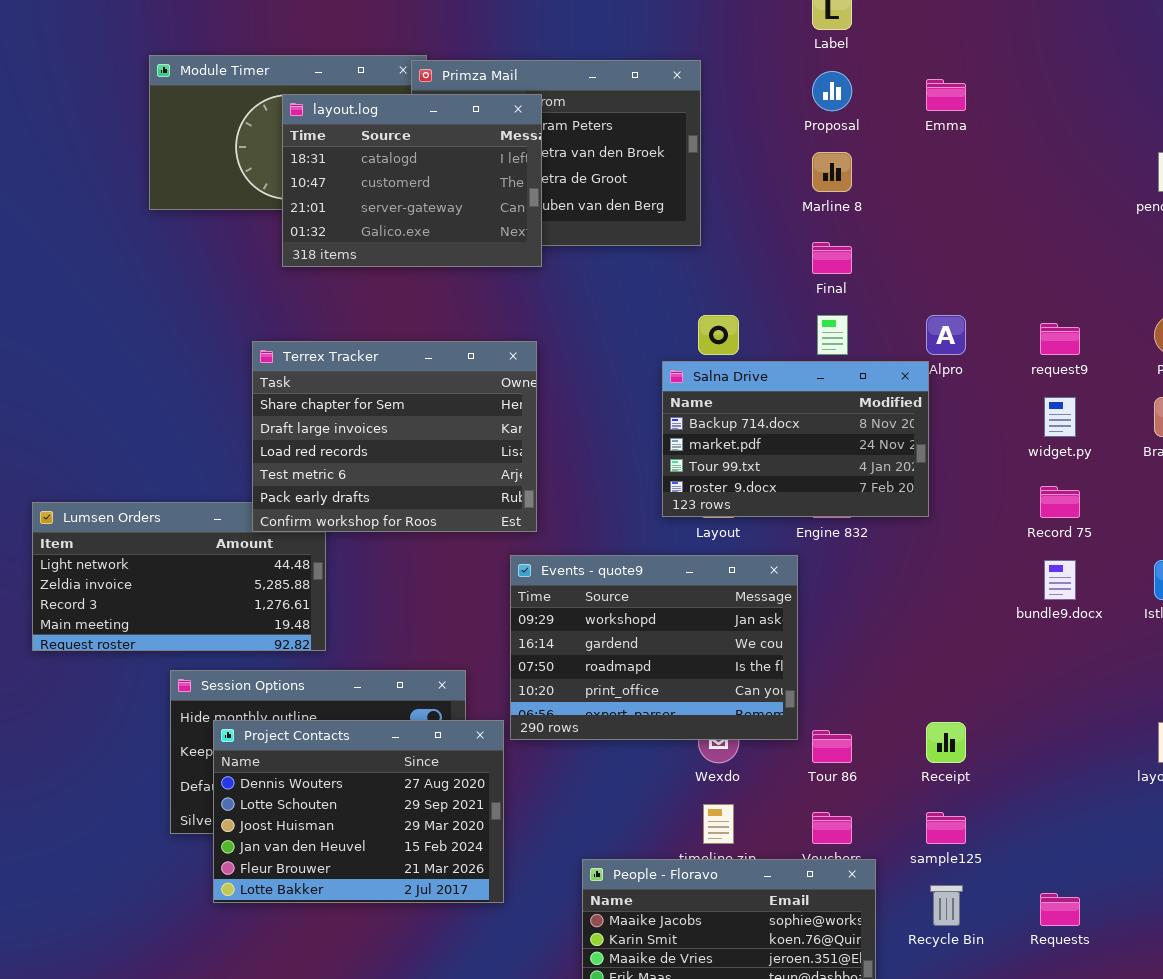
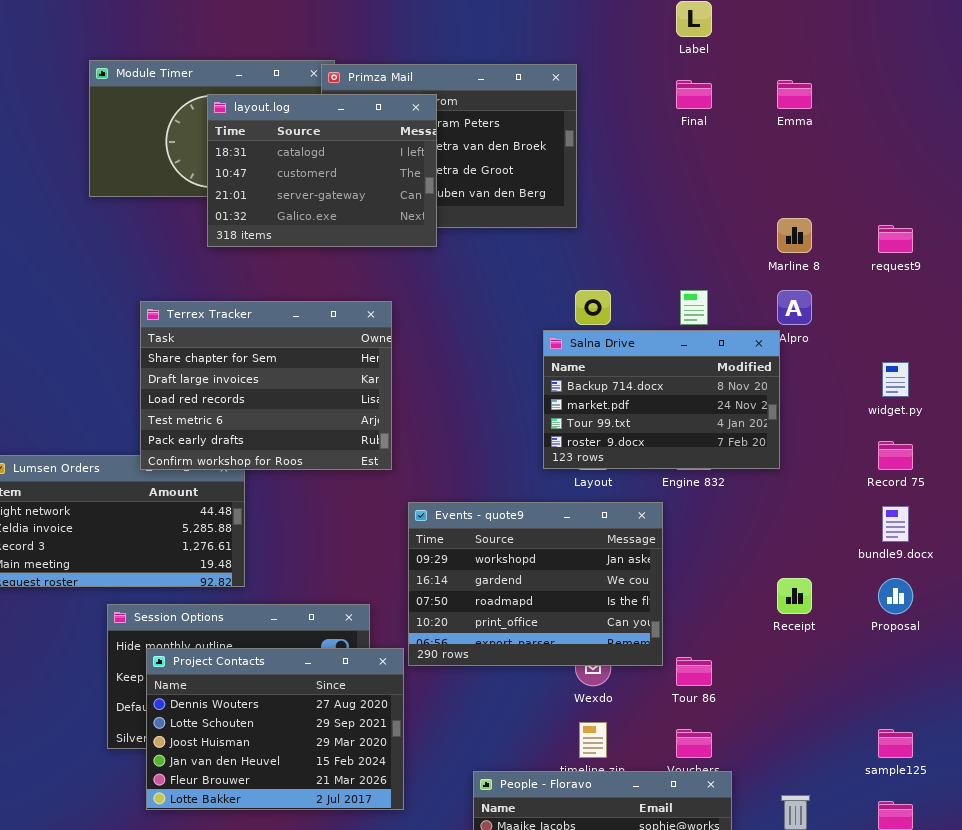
Proposal: [812,71,852,111] -> [878,578,913,614], moved
Marline 8: [812,152,852,192] -> [777,218,812,253], moved
Final: [812,242,852,274] -> [676,80,712,109], moved
request9: [1040,323,1080,355] -> [878,225,913,253], moved
Terrex Tracker: [252,341,537,532] -> [140,301,392,470], moved
Receipt: [926,722,966,763] -> [777,578,812,614], moved
sample125: [926,812,966,844] -> [878,729,913,758], moved

